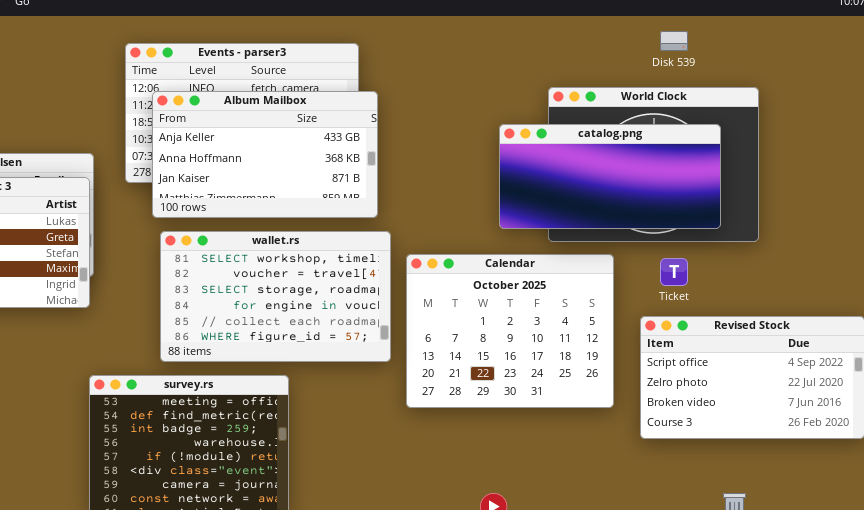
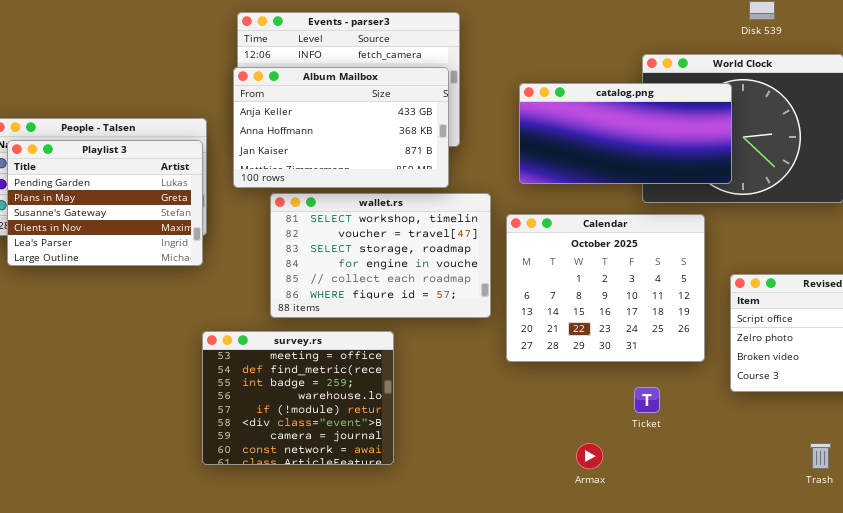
Album Mailbox: [152,91,378,218] -> [233,67,449,188], moved
catalog.png: [499,124,721,229] -> [519,83,732,184], moved
Ticket: [660,258,688,286] -> [634,387,660,413], moved

